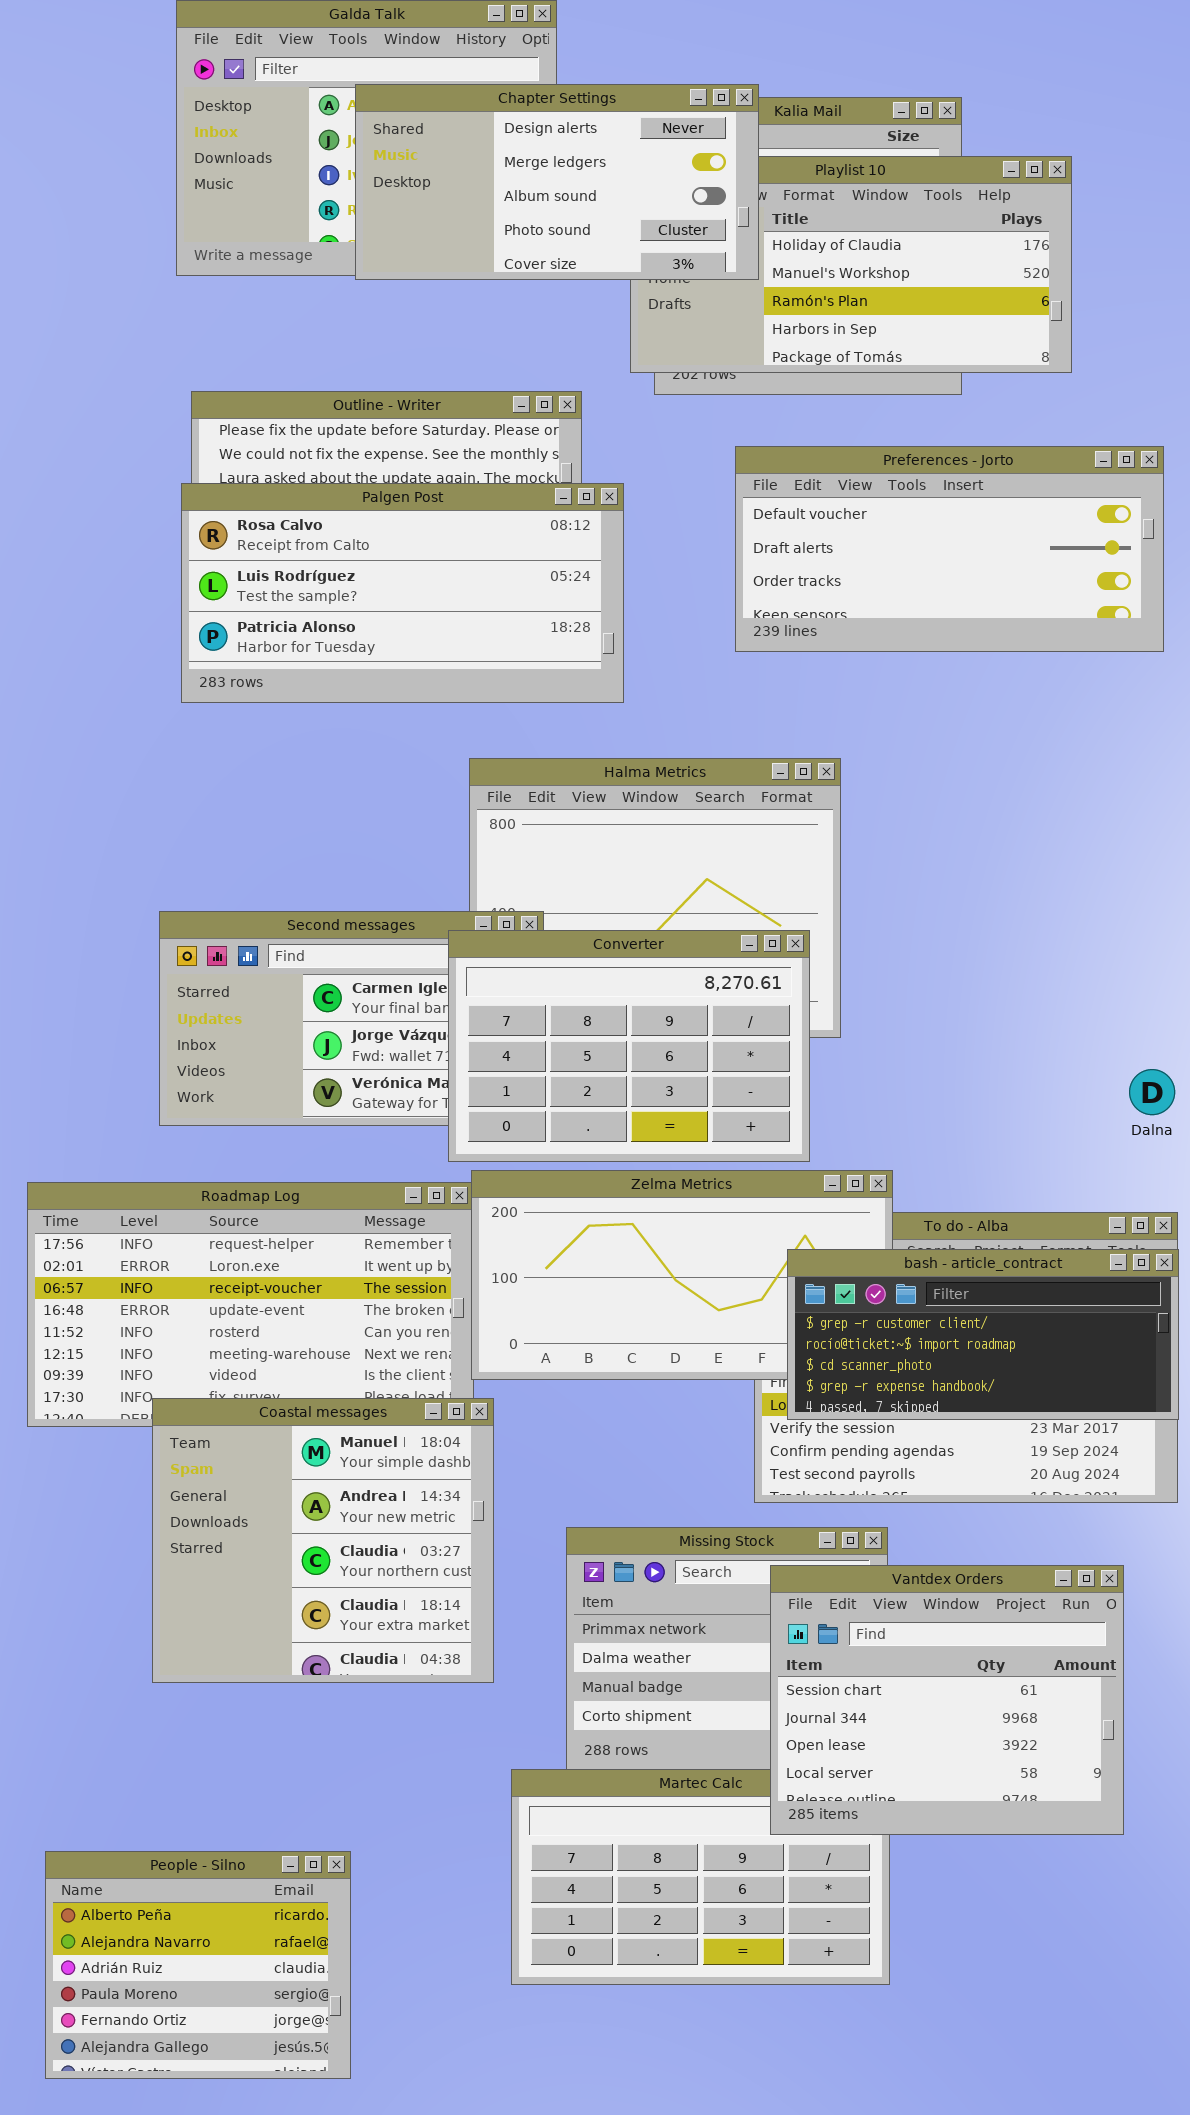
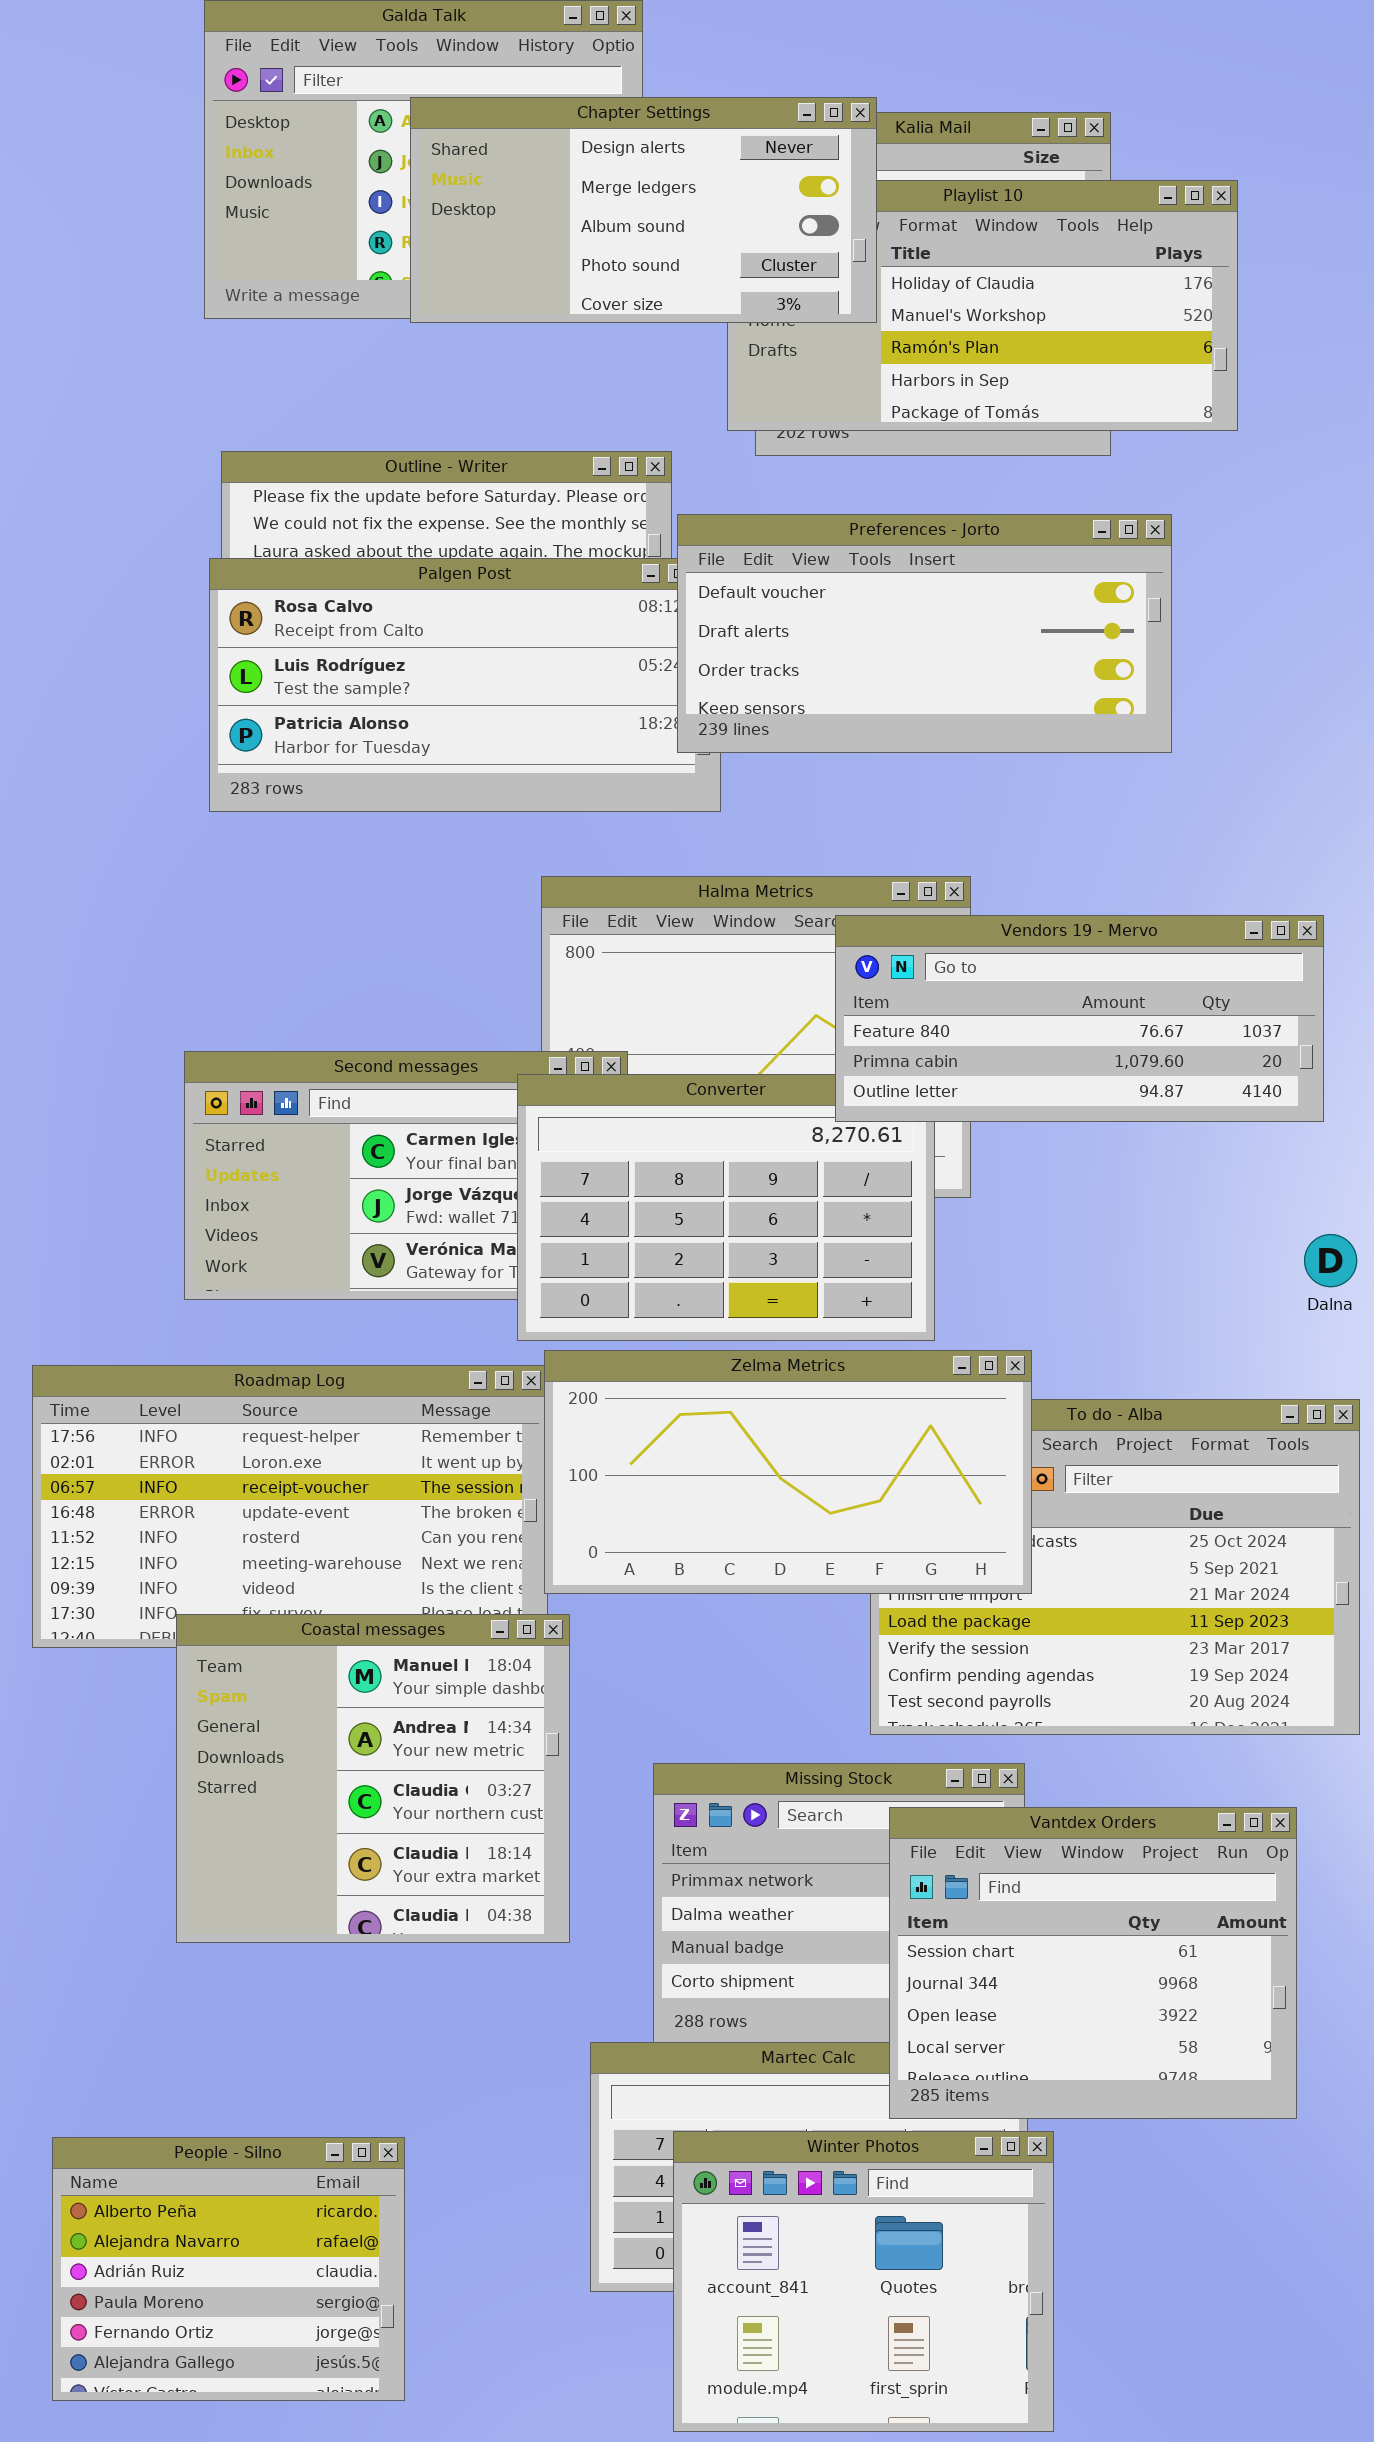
Preferences - Jorto: [735,446,1164,652] -> [677,514,1172,753], moved
Vendors 19 - Mervo: none -> [835,915,1324,1122], opened
bash - article_contract: [787,1249,1179,1420] -> none, closed
Winter Photos: none -> [673,2131,1054,2432], opened

